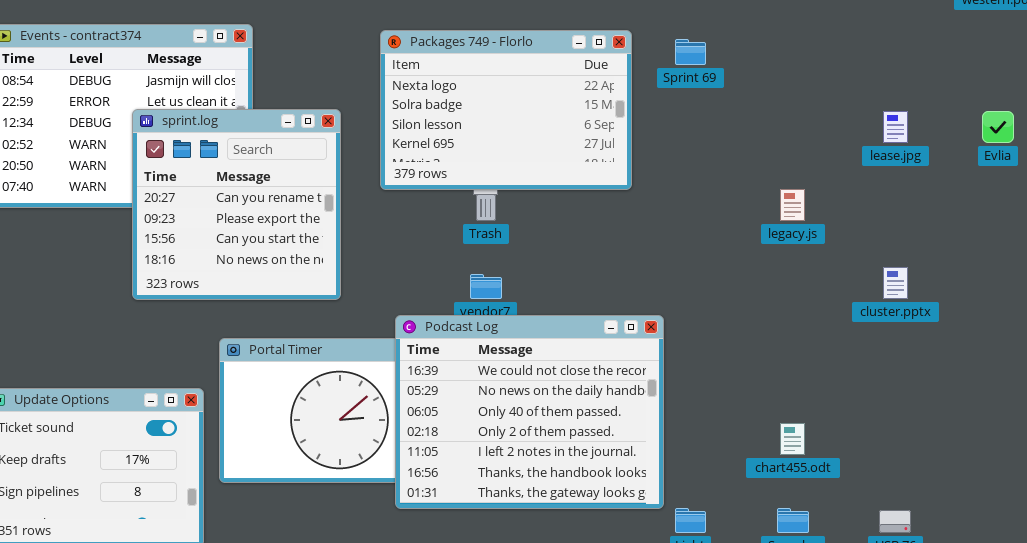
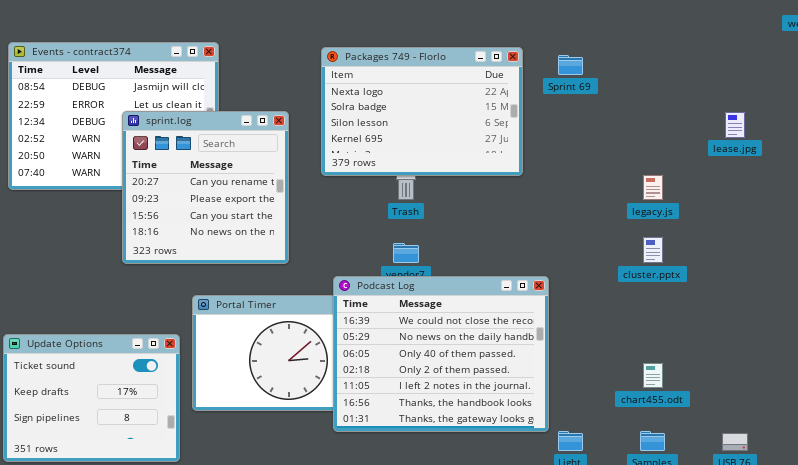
cluster.pptx: [883,267,908,299] -> [643,237,663,263], moved

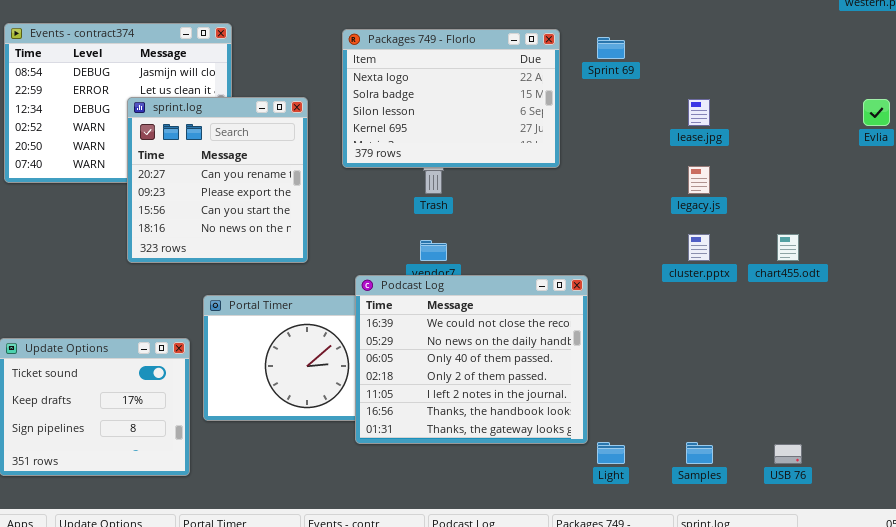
lease.jpg: [725,112,745,138] -> [688,99,710,126], moved
chart455.odt: [643,363,663,388] -> [777,234,799,261], moved

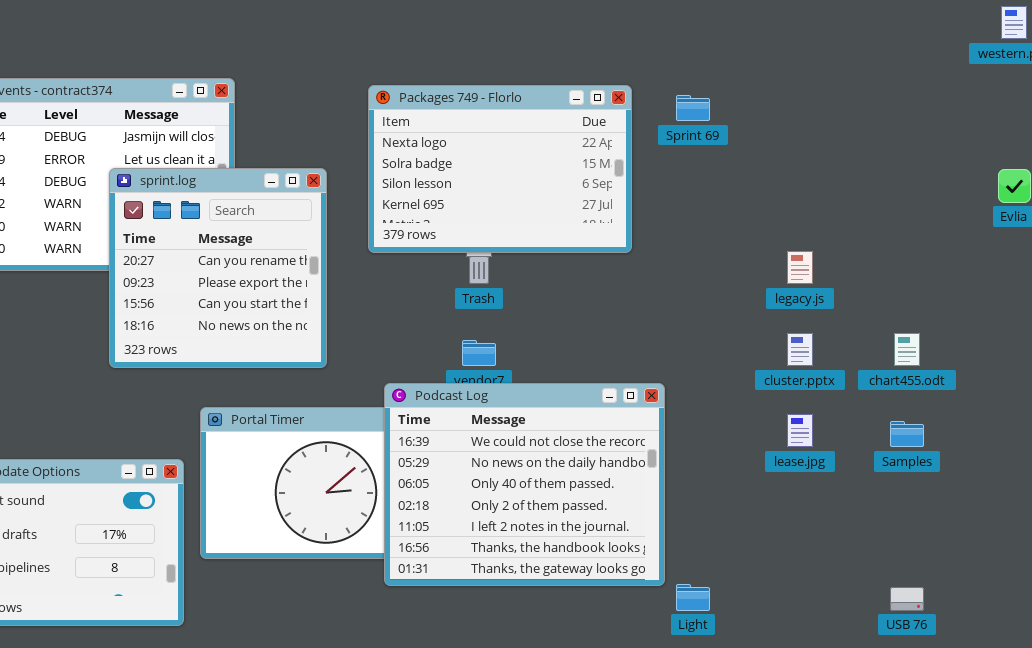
lease.jpg: [688,99,710,126] -> [787,414,813,447], moved
Samples: [686,442,713,464] -> [890,421,924,447], moved

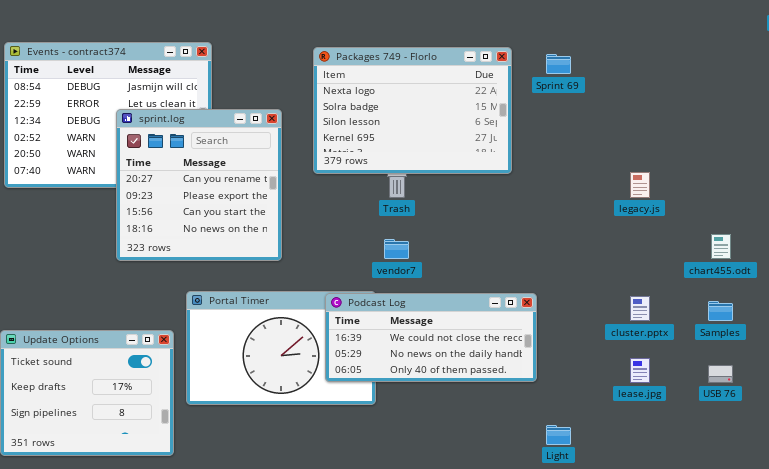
cluster.pptx: [787,333,813,366] -> [630,296,650,321], moved
Podcast Log: [384,383,665,586] -> [325,293,537,382], moved, resized
lease.jpg: [787,414,813,447] -> [630,358,650,383], moved
USB 76: [890,587,924,611] -> [708,365,733,383], moved

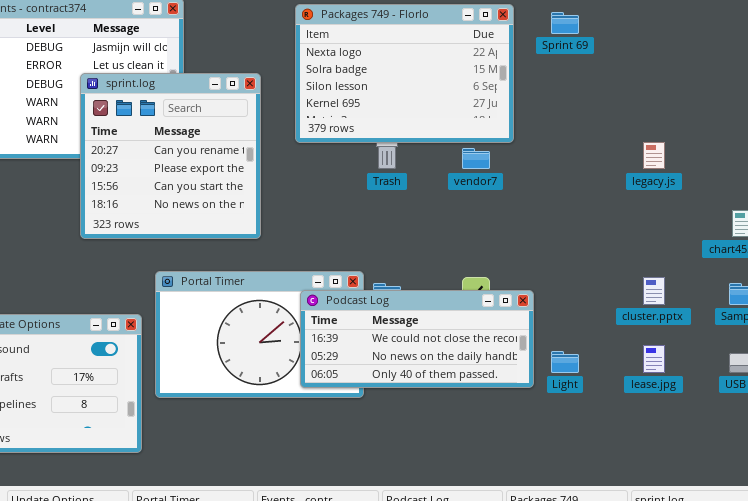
vendor7: [384,239,409,259] -> [462,148,490,169], moved
Podcast Log: [325,293,537,382] -> [300,290,534,388], moved
Light: [546,425,571,445] -> [551,351,579,373], moved

